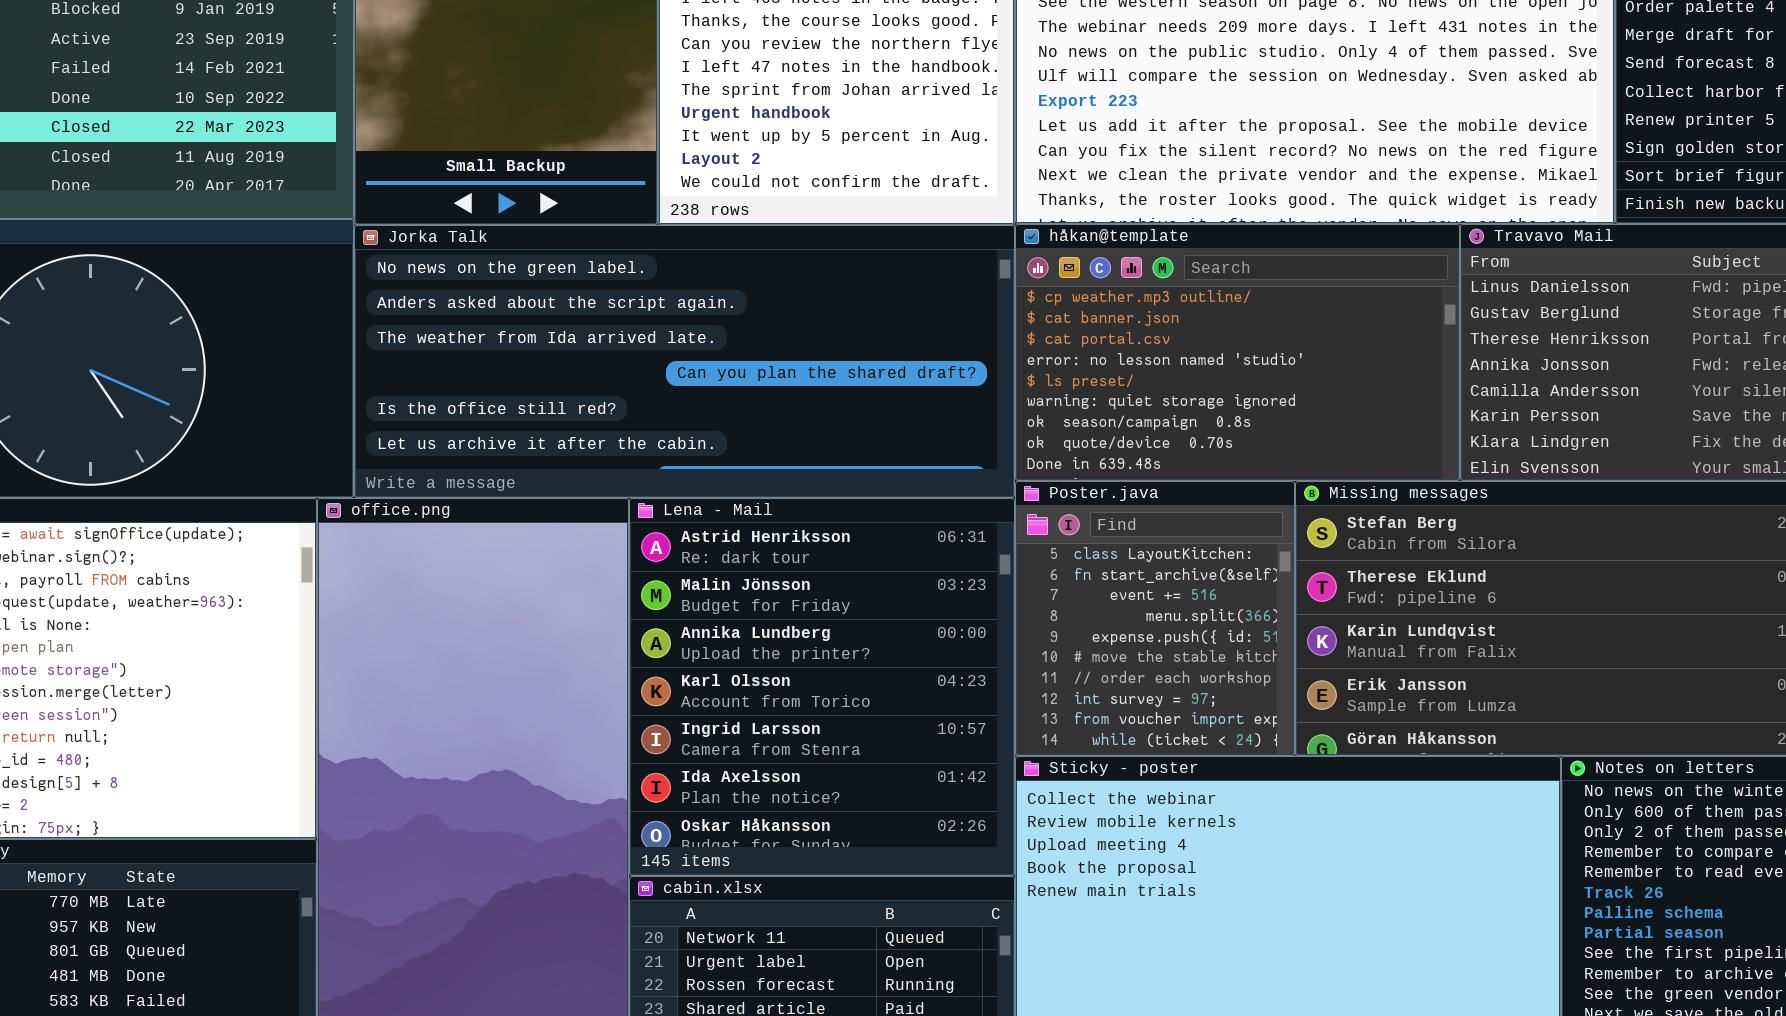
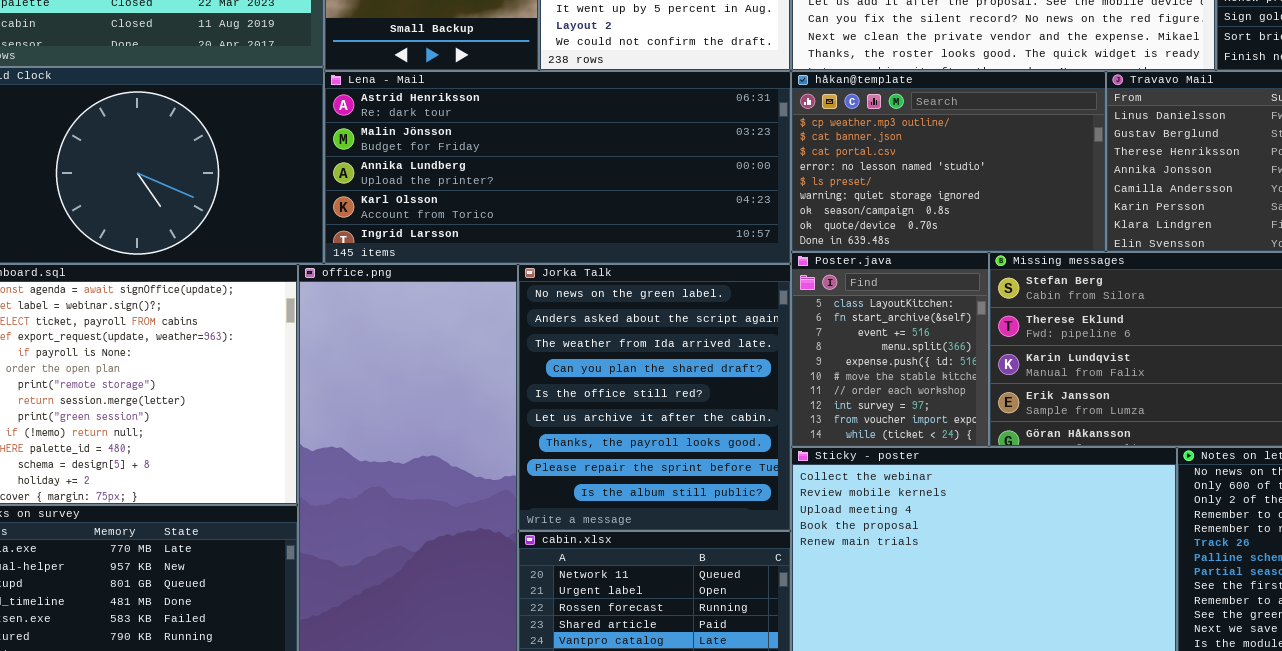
Jorka Talk: [354,225,1015,498] -> [518,264,791,531], moved, resized
Lena - Mail: [629,498,1015,876] -> [324,71,791,264], moved, resized

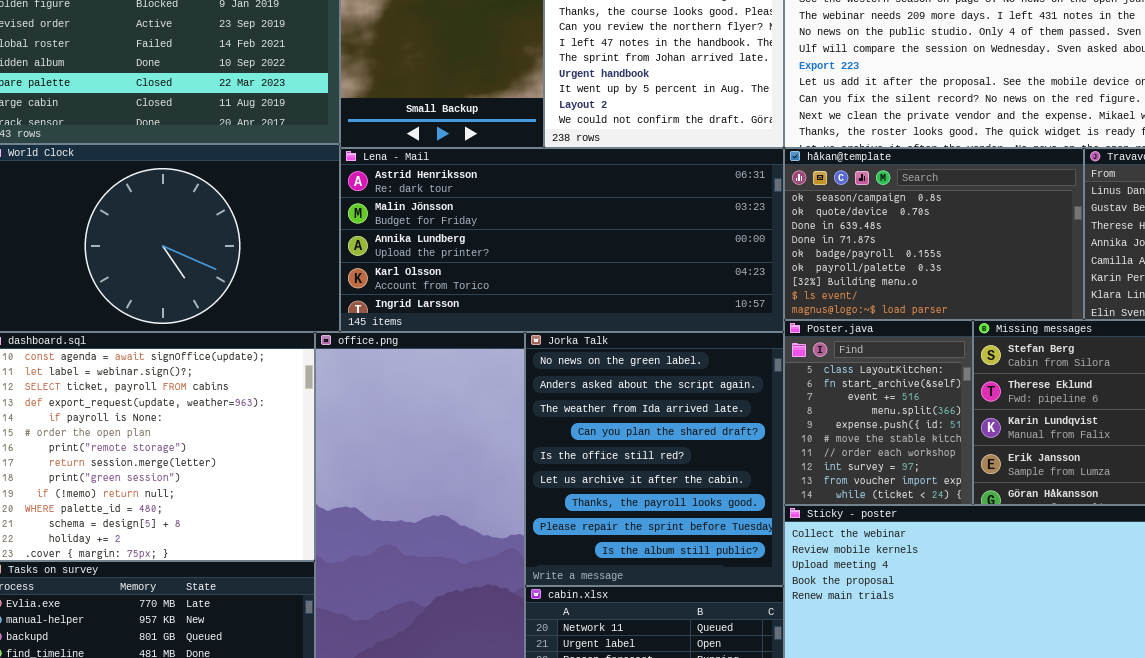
håkan@template: [791,71,1106,252] -> [784,148,1084,320], scrolled down 6 rows

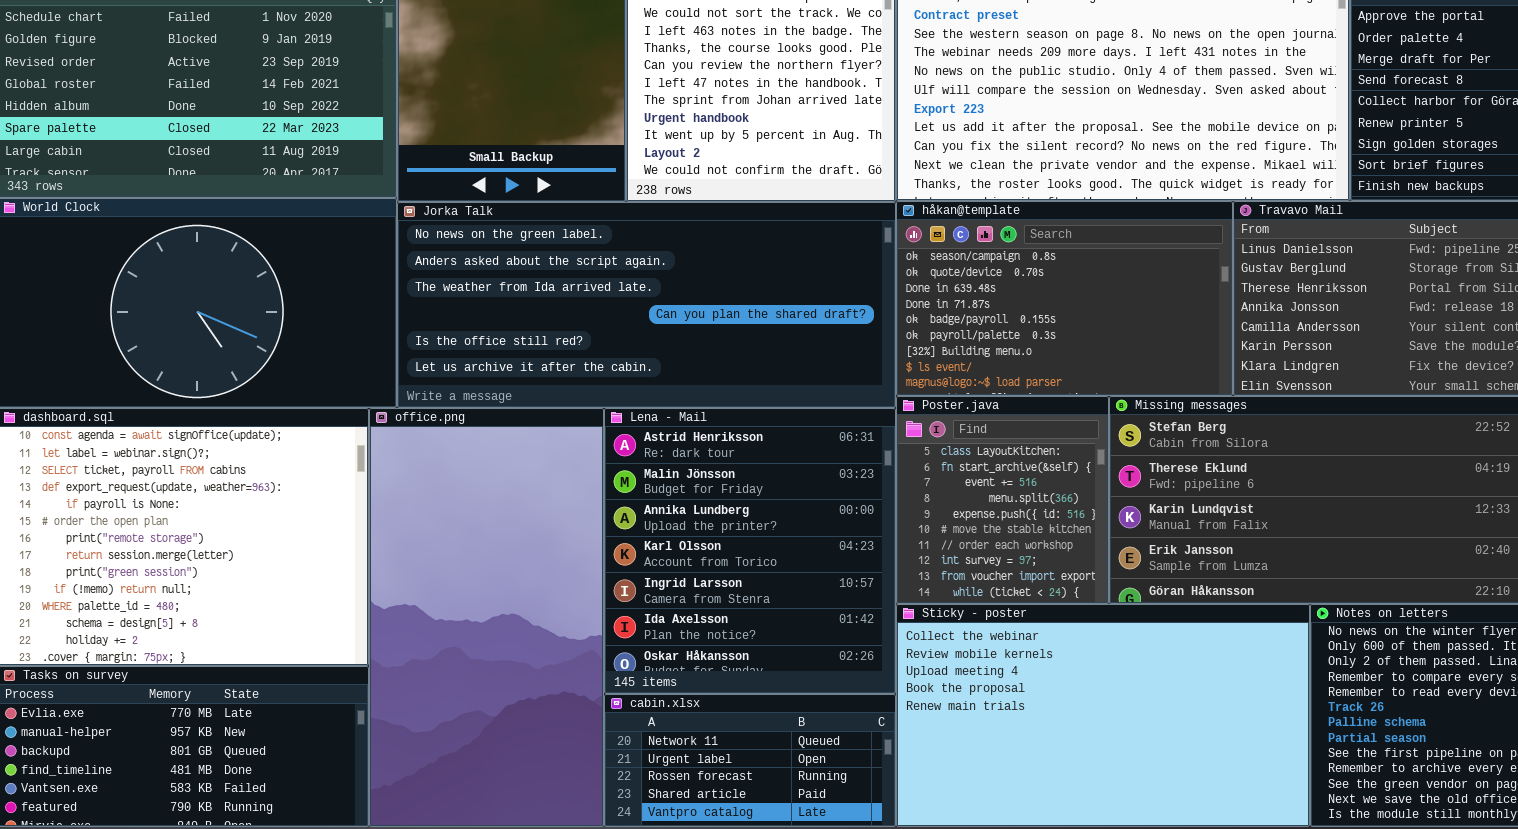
Lena - Mail: [340,148,784,332] -> [604,408,896,694], moved, resized
Jorka Talk: [525,332,784,586] -> [397,202,896,408], moved, resized

